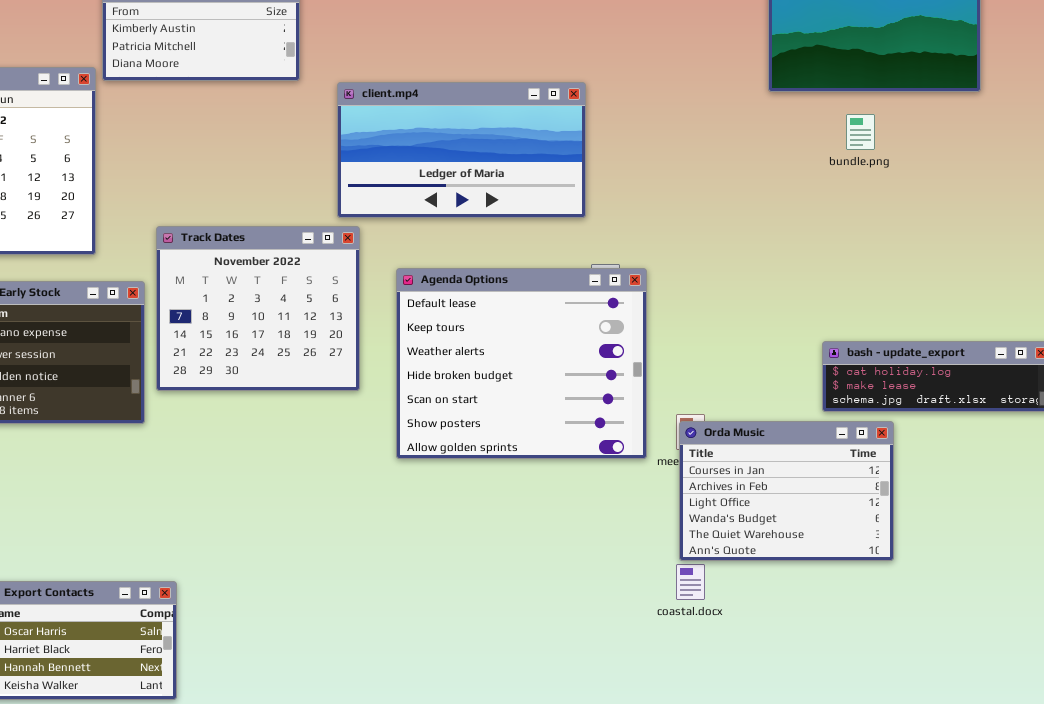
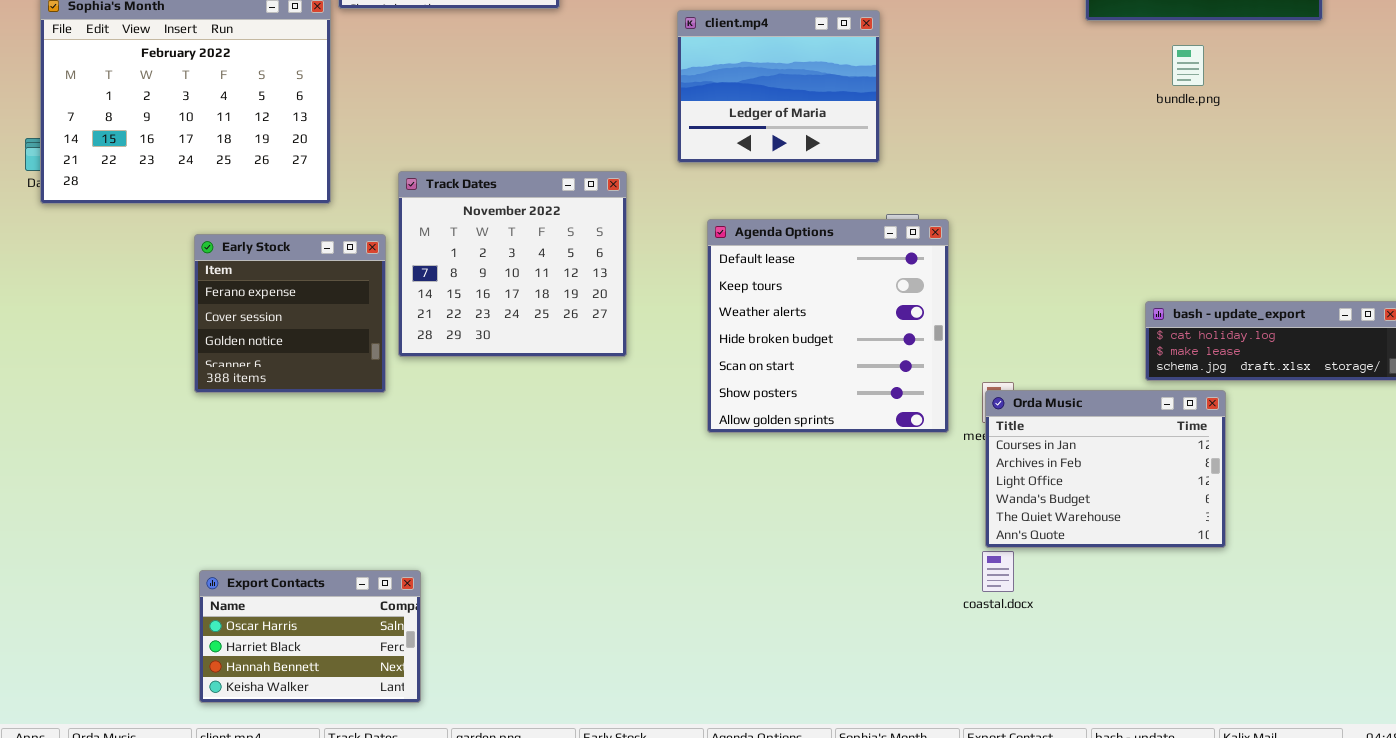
client.mp4: [337,82,586,218] -> [677,10,880,163], resized
Agenda Options: [396,268,647,459] -> [707,219,949,433], resized

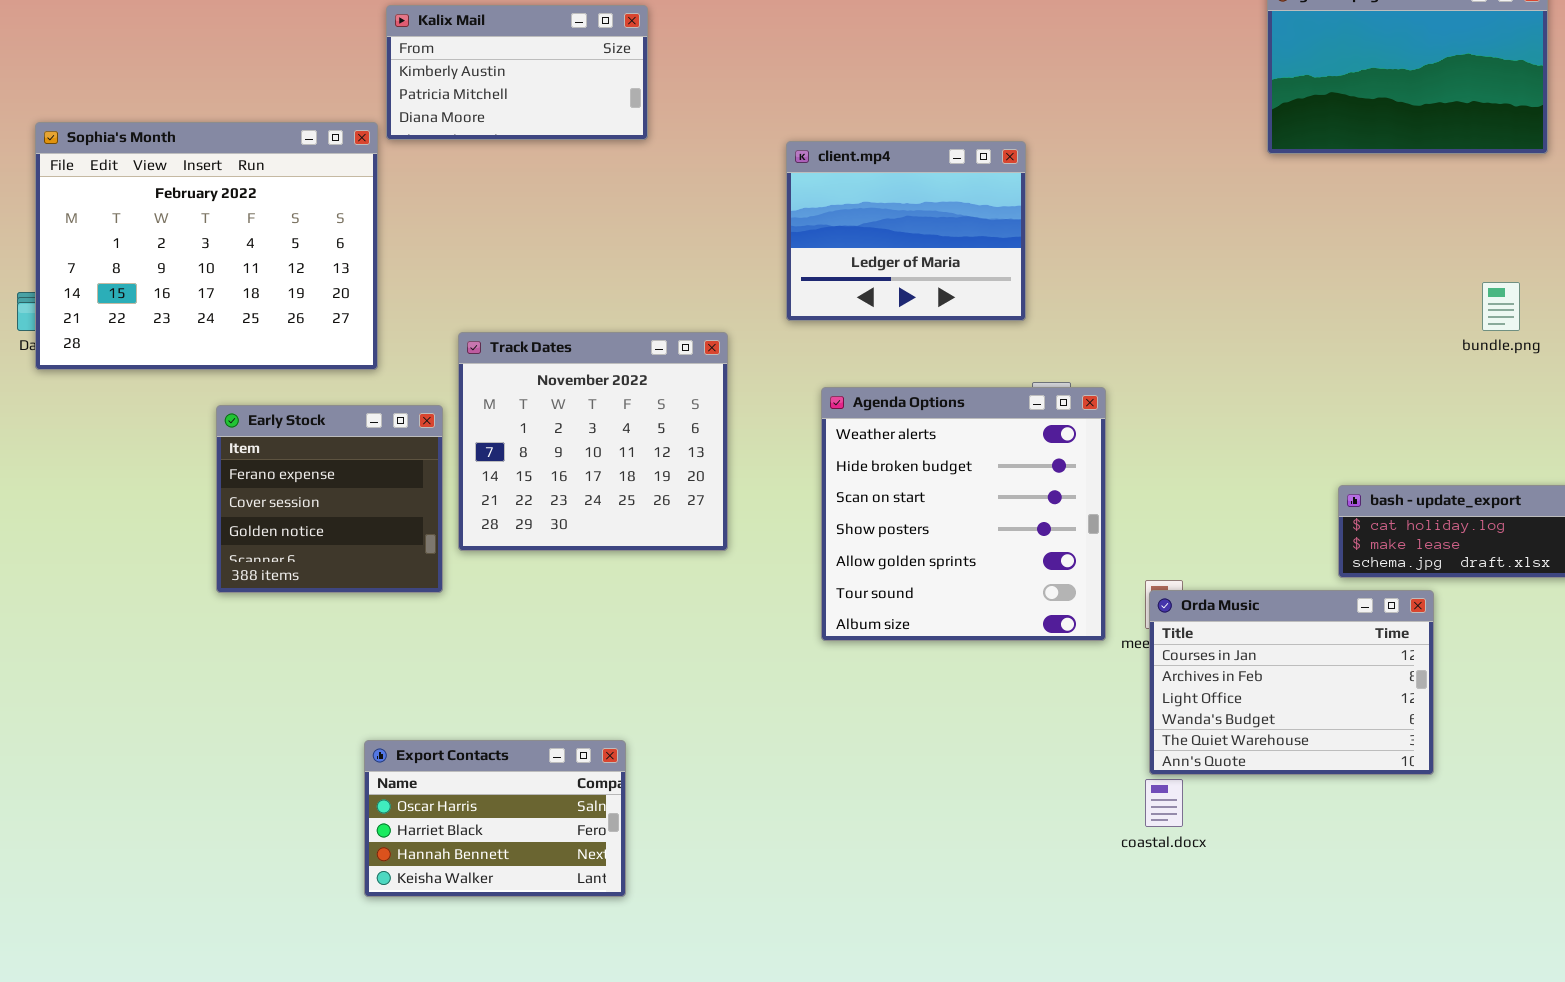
bundle.png: [1172,45,1204,86] -> [1482,282,1520,331], moved
Agenda Options: [707,219,949,433] -> [821,387,1106,641], scrolled down 2 rows
Export Contacts: [199,570,421,703] -> [364,740,626,897], moved

